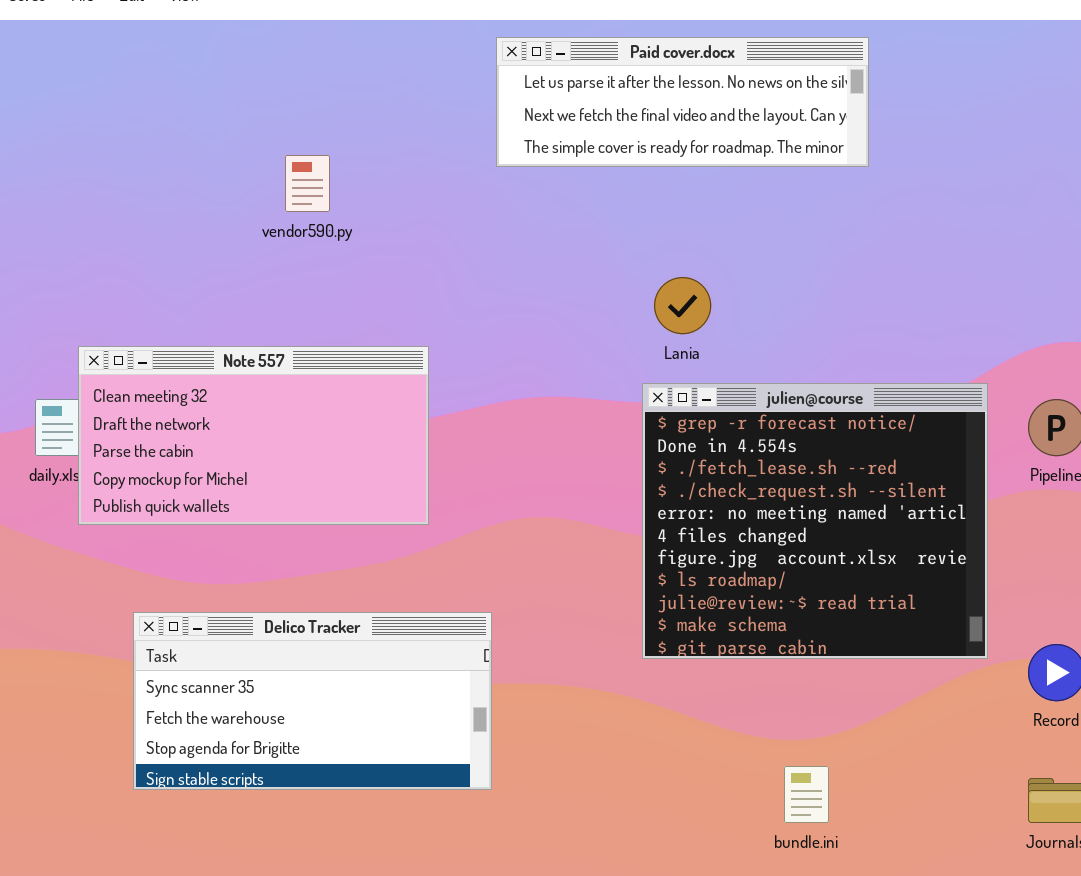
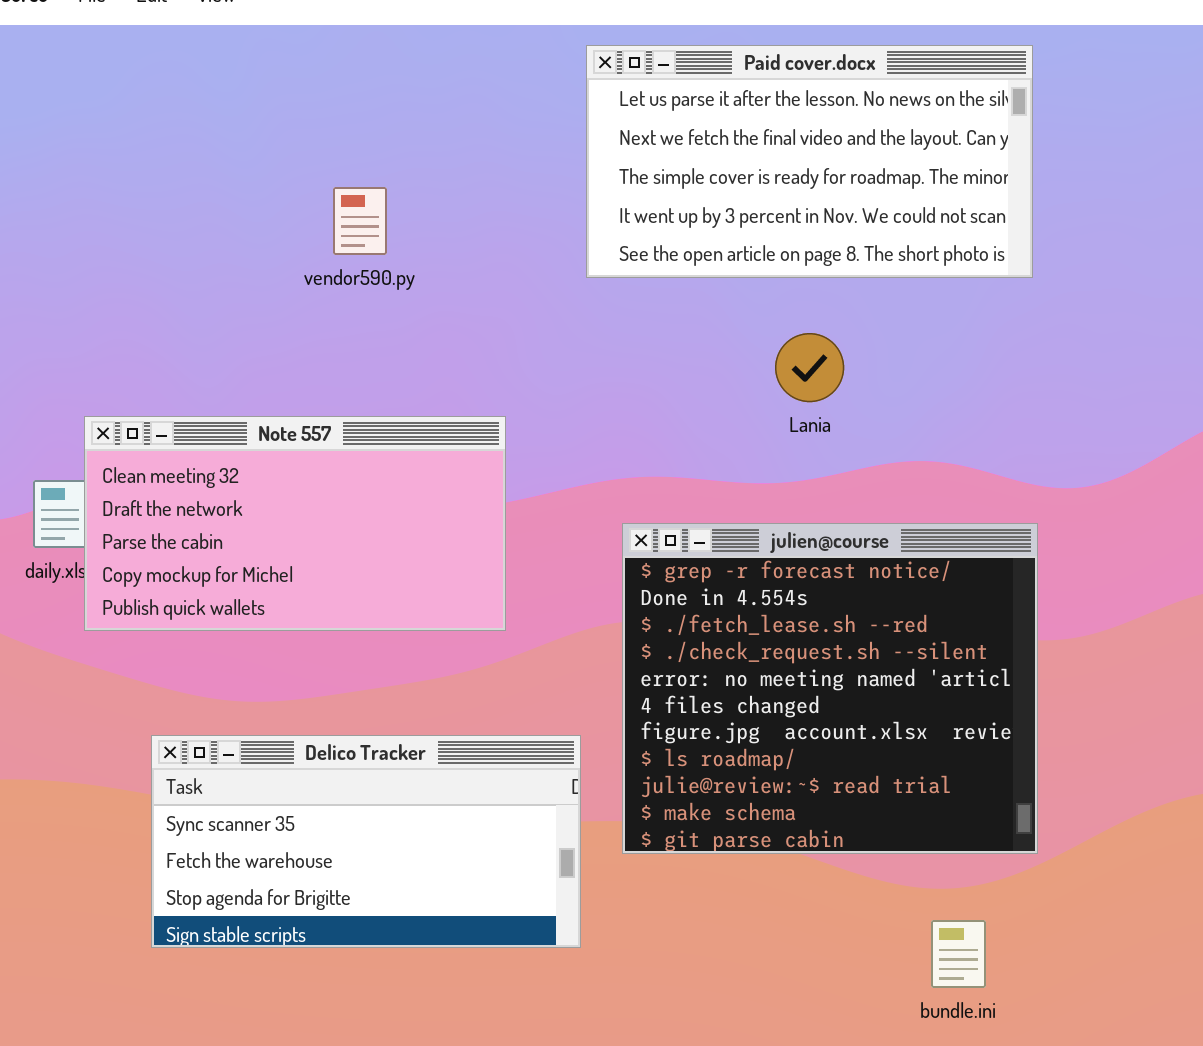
Paid cover.docx: [496,37,869,167] -> [586,45,1033,278], resized
julien@course: [642,383,988,659] -> [622,523,1038,854], moved

